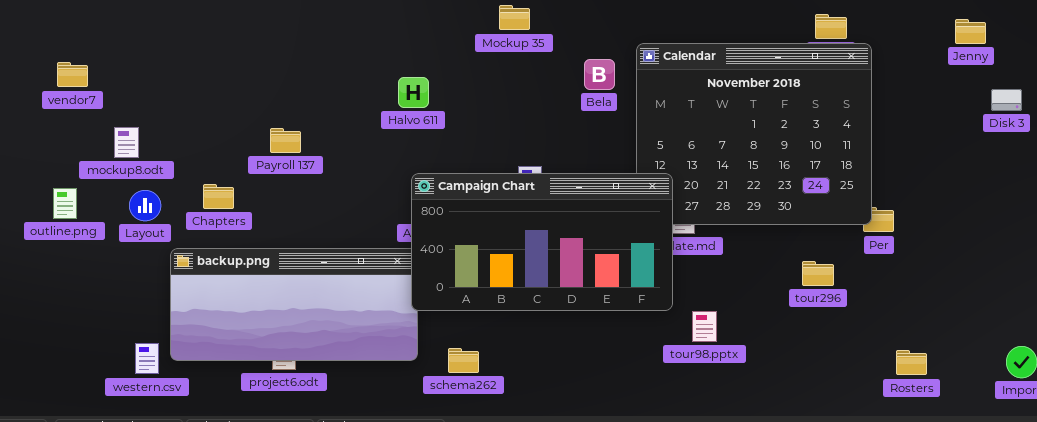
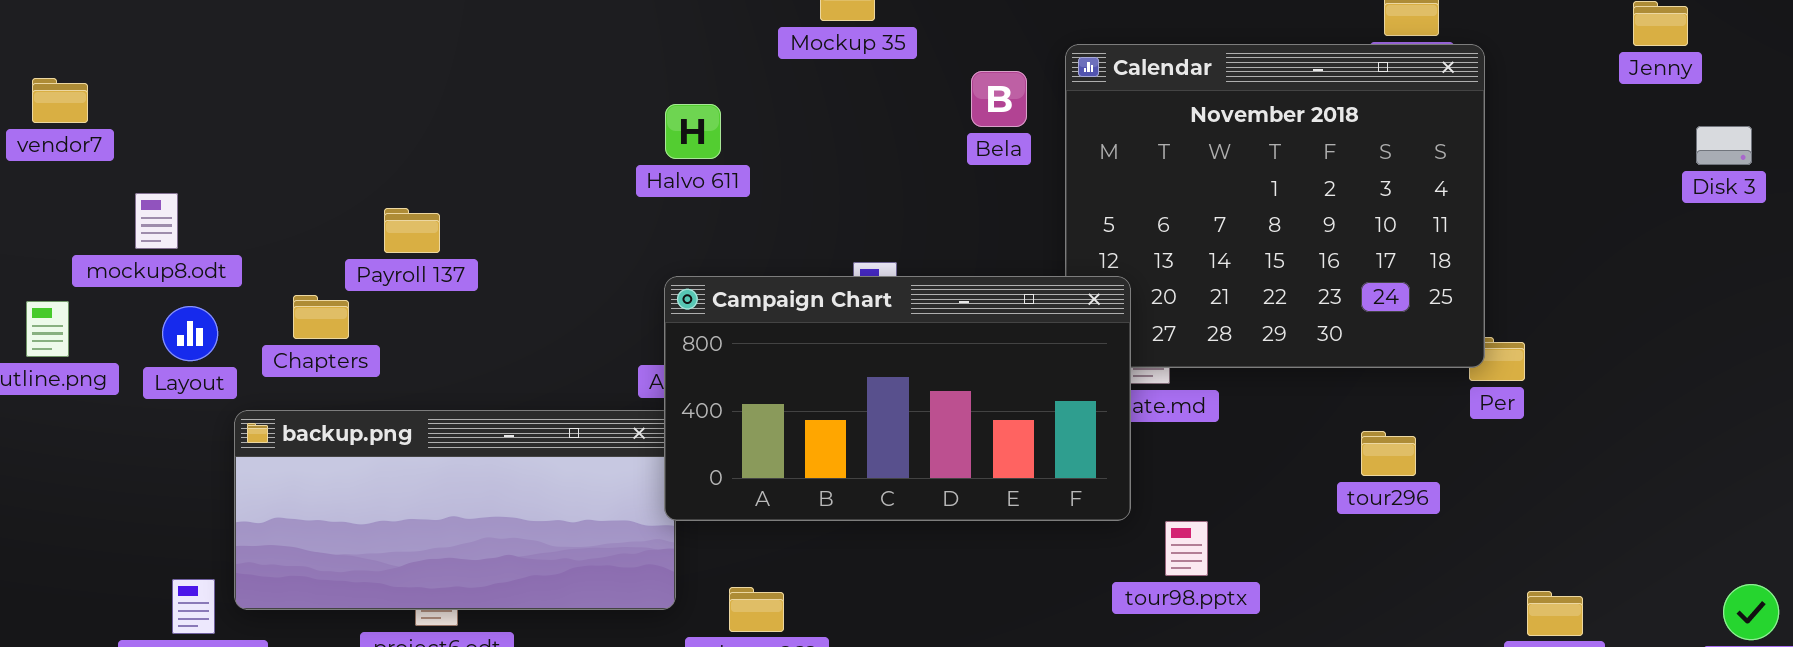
Halvo 611: [398,77,429,108] -> [665,104,721,159], moved
Payroll 137: [270,128,301,153] -> [384,208,440,253], moved

